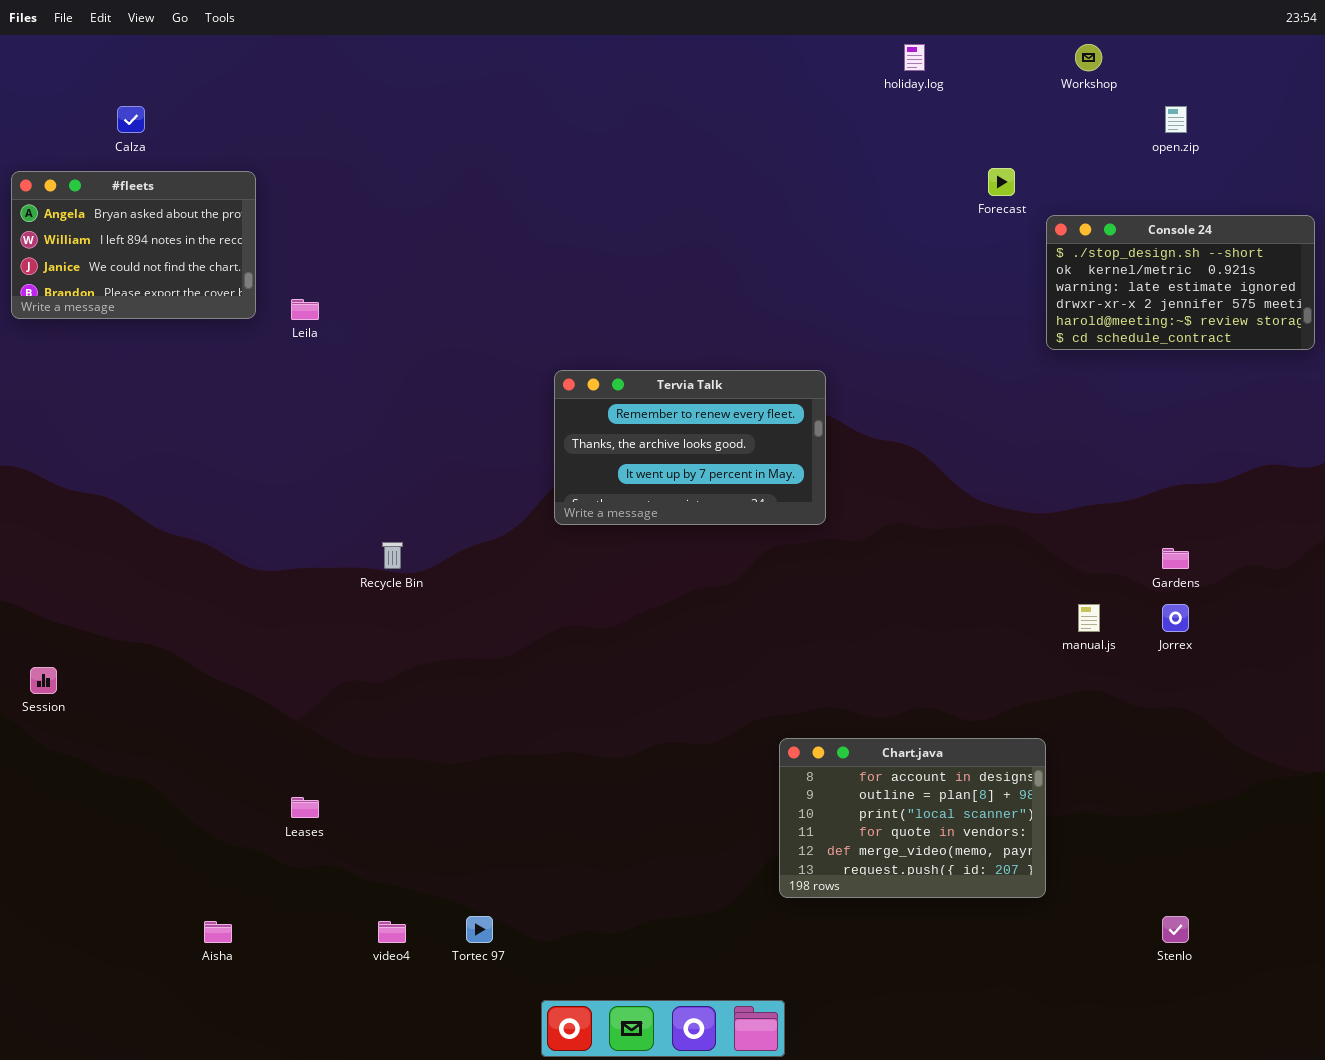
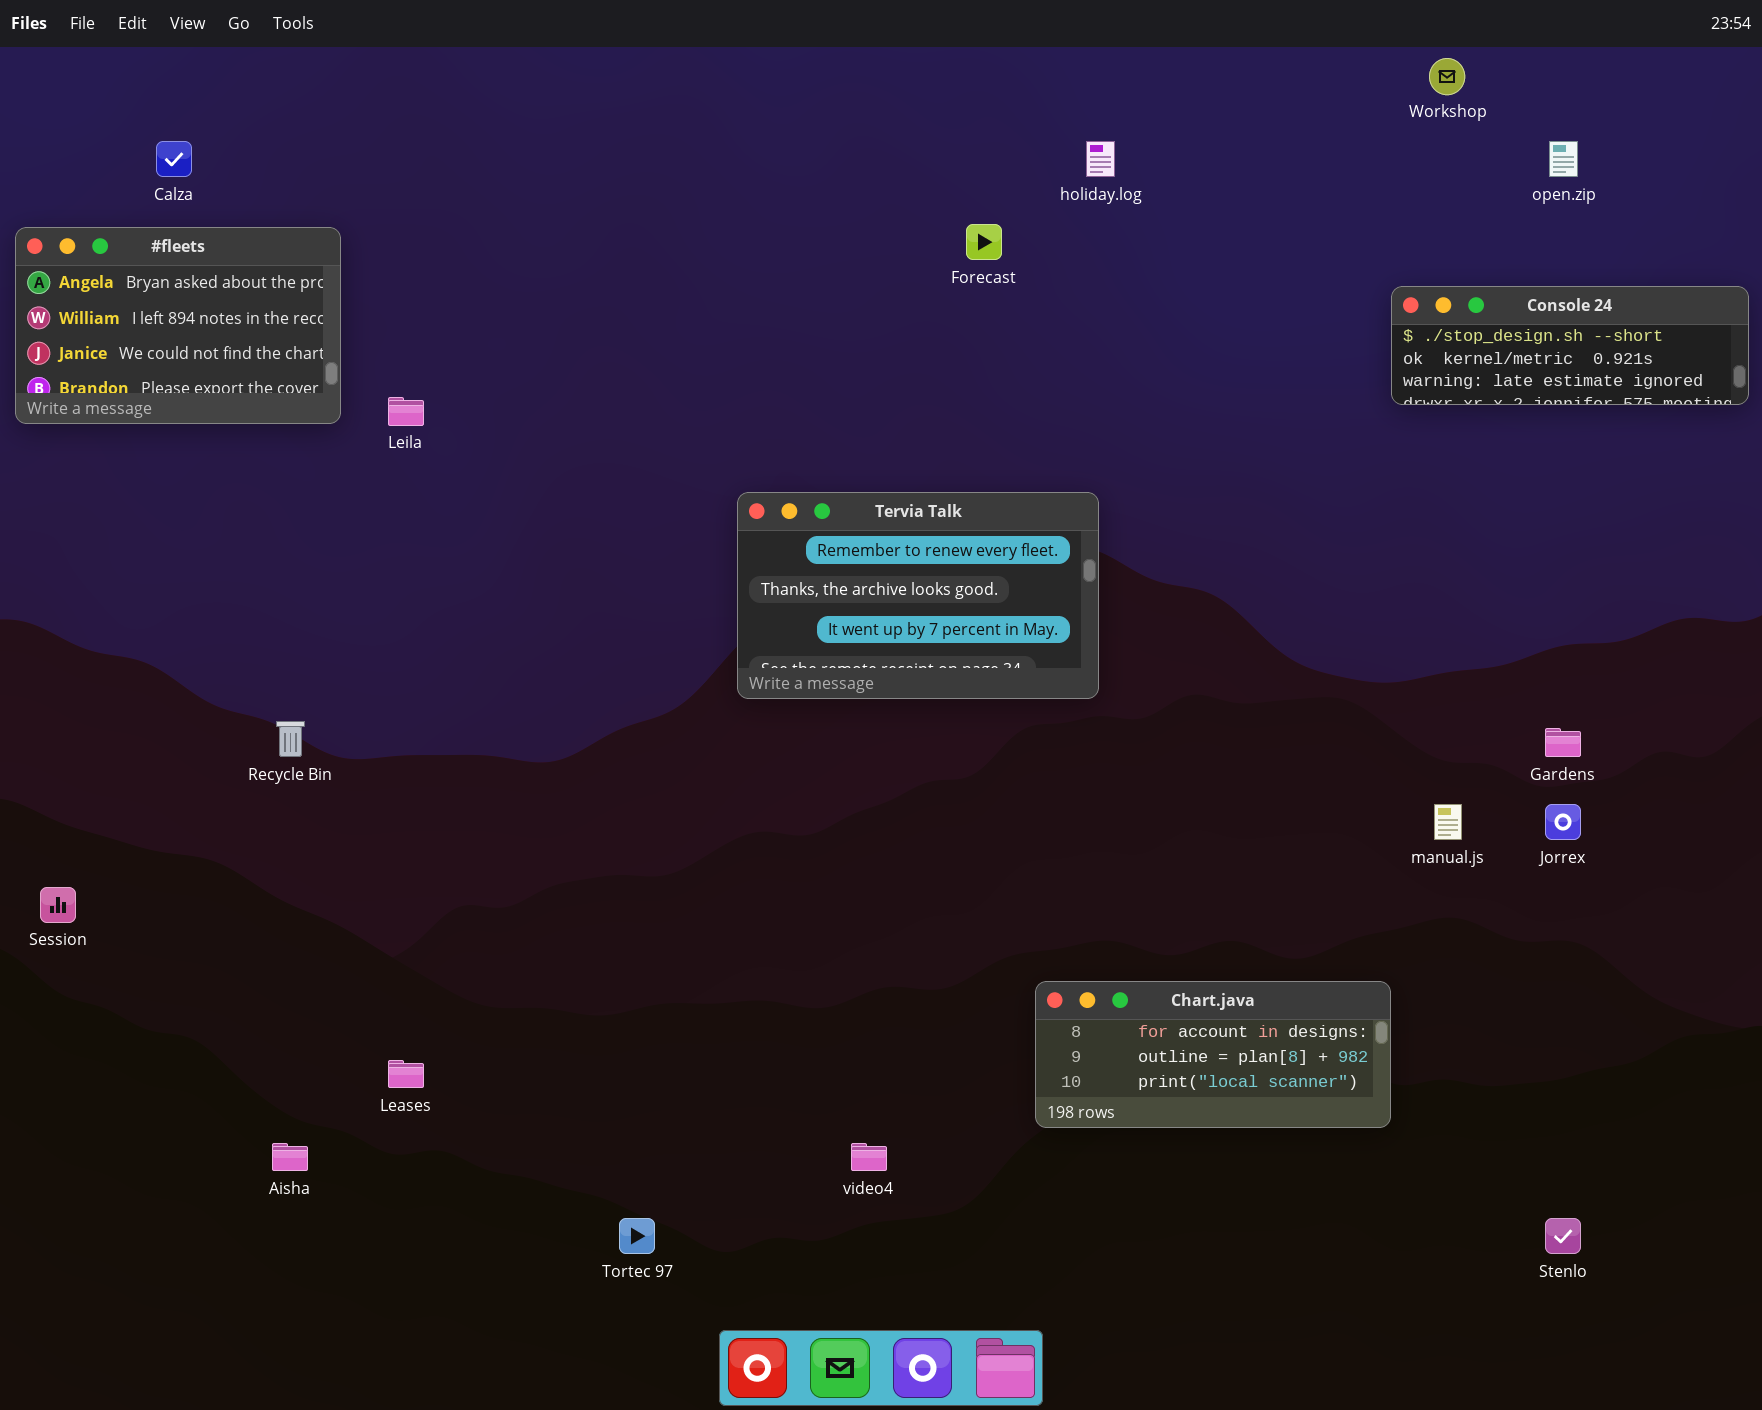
holiday.log: [904,44,925,71] -> [1086,141,1115,177], moved
Forecast: [988,168,1015,196] -> [966,224,1002,260], moved
Console 24: [1046,215,1315,350] -> [1391,286,1749,405], resized
Recycle Bin: [382,542,403,569] -> [276,721,305,757], moved
Chart.java: [779,738,1046,898] -> [1035,981,1391,1128], resized
Aisha: [204,921,232,943] -> [272,1143,308,1171], moved
video4: [378,921,406,943] -> [851,1143,887,1171], moved

